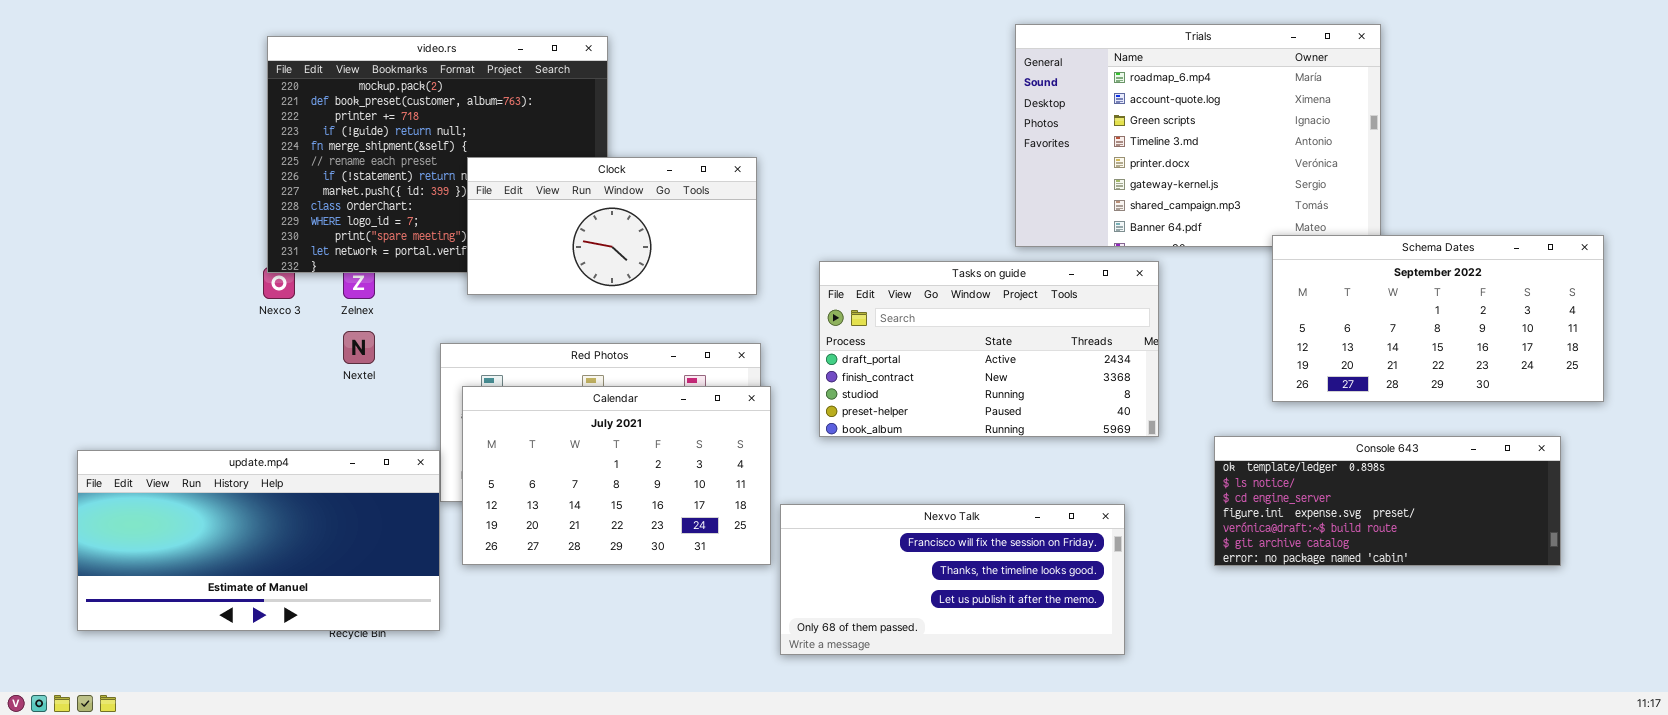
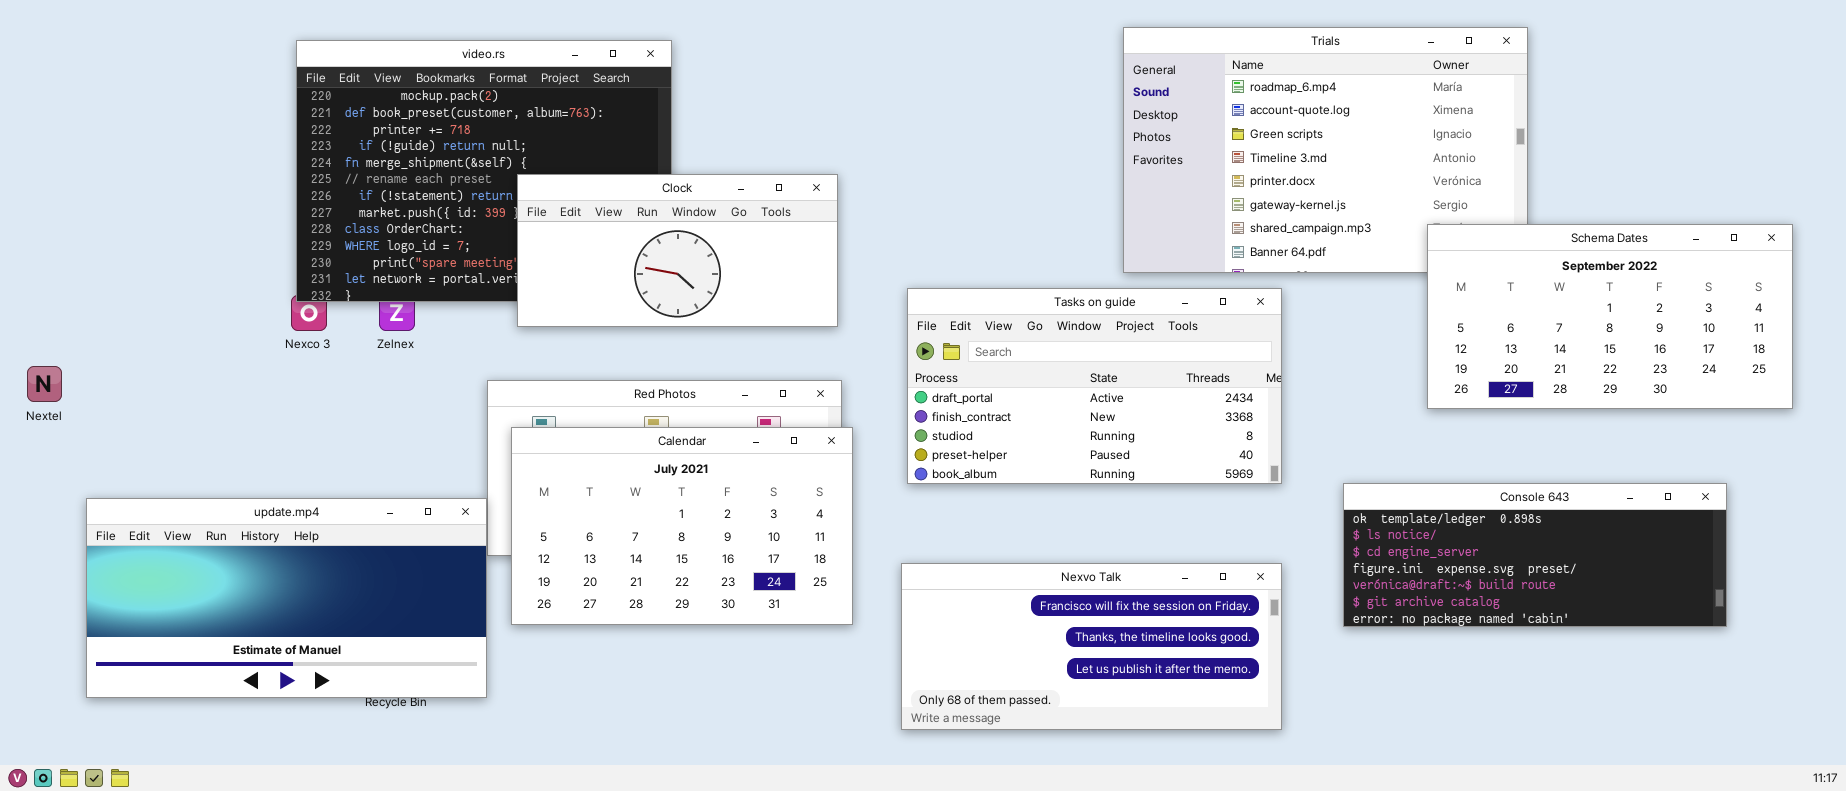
Schema Dates: [1272,235,1604,402] -> [1427,224,1793,409], moved
Nextel: [343,331,375,364] -> [27,366,62,402], moved
Nexvo Talk: [780,504,1125,655] -> [901,563,1282,730], moved

